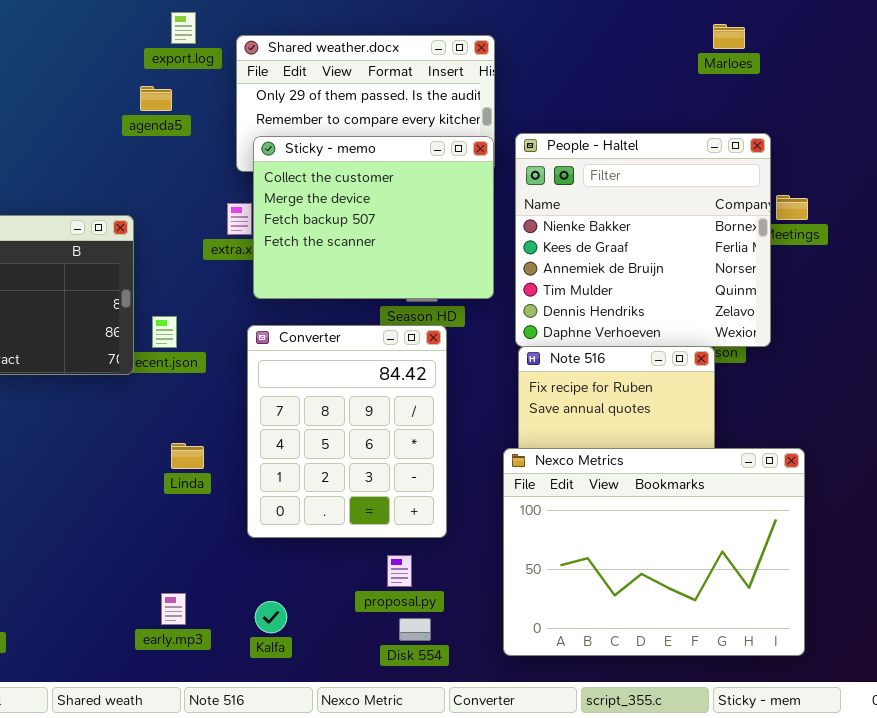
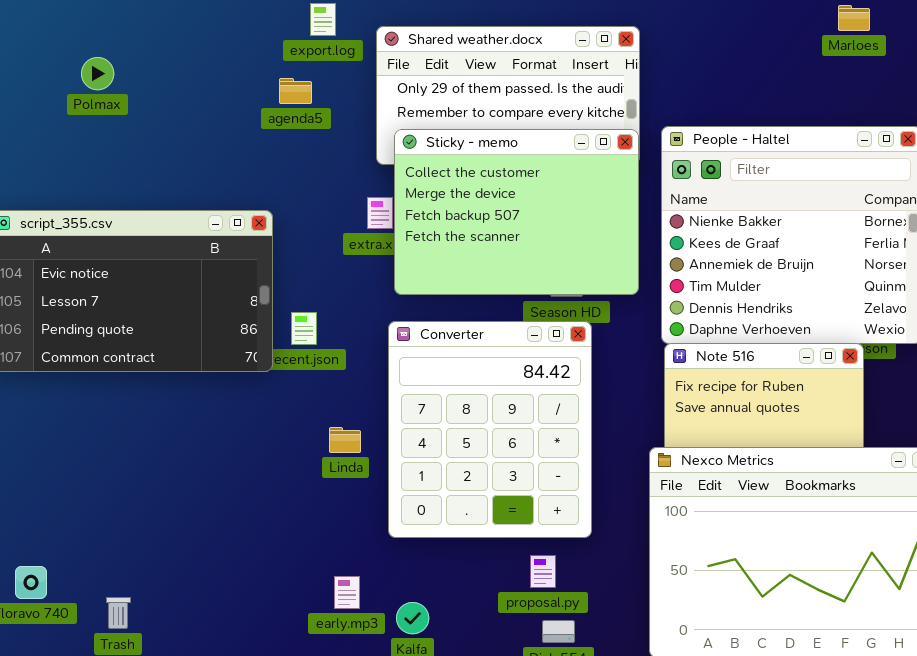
Marloes: [713,24,745,49] -> [838,5,870,31], moved
Linda: [171,443,204,469] -> [329,427,361,453], moved
early.mp3: [161,593,186,625] -> [334,576,360,609], moved

